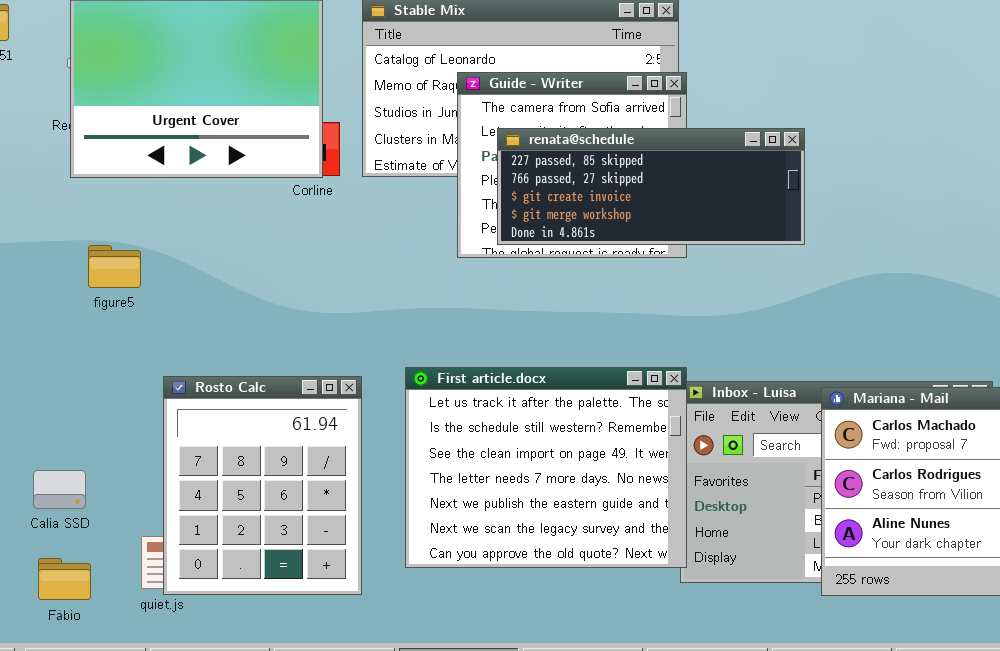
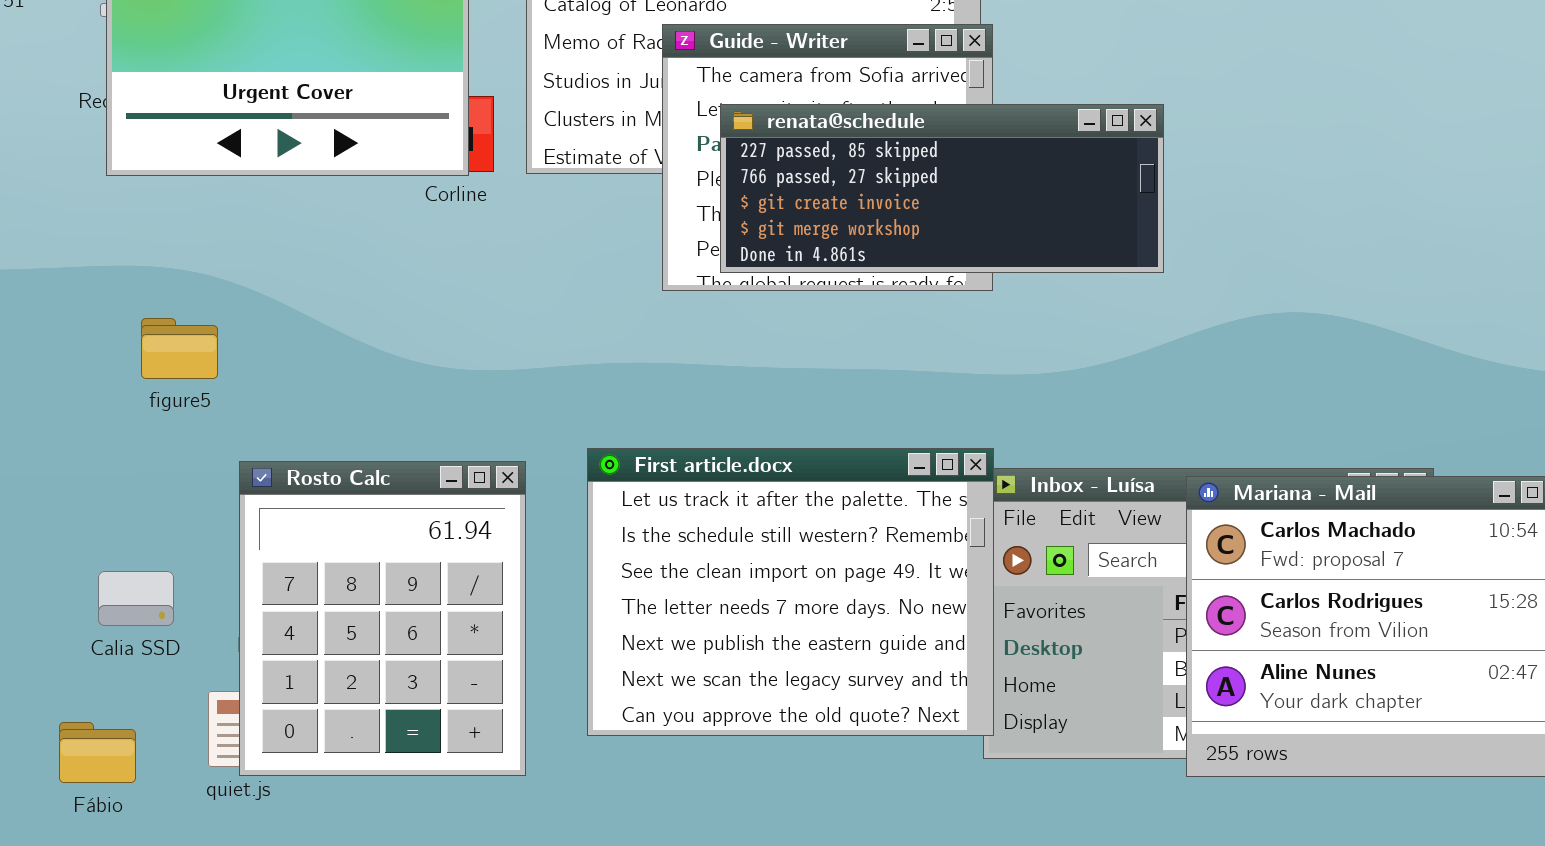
figure5: [88,245,141,288] -> [141,318,218,379], moved
Calia SSD: [33,470,86,509] -> [98,571,174,626], moved

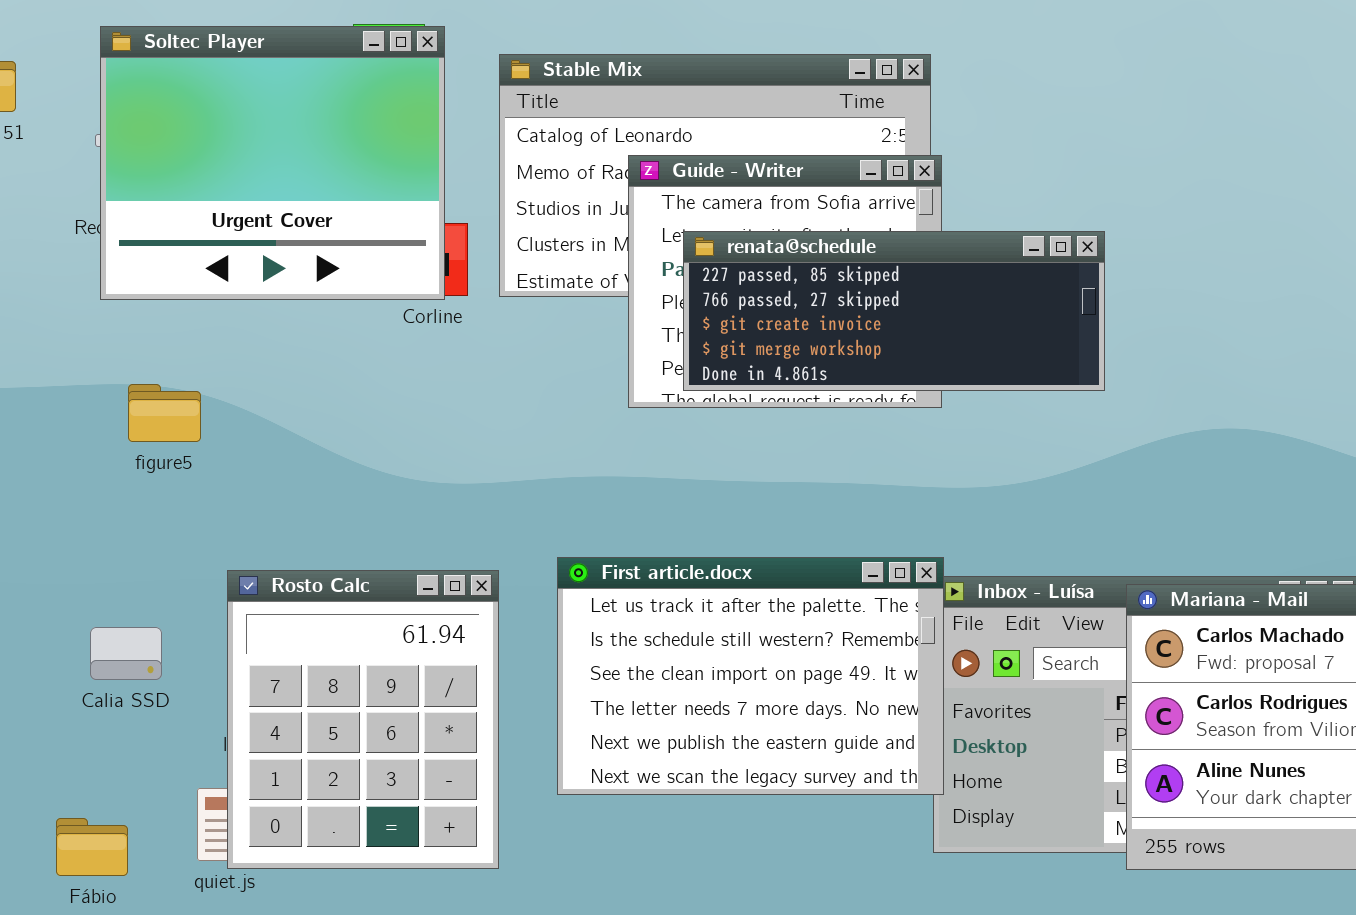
figure5: [141,318,218,379] -> [128,384,201,442], moved
First article.docx: [587,448,994,736] -> [557,557,944,795], resized
Calia SSD: [98,571,174,626] -> [90,627,162,680], moved

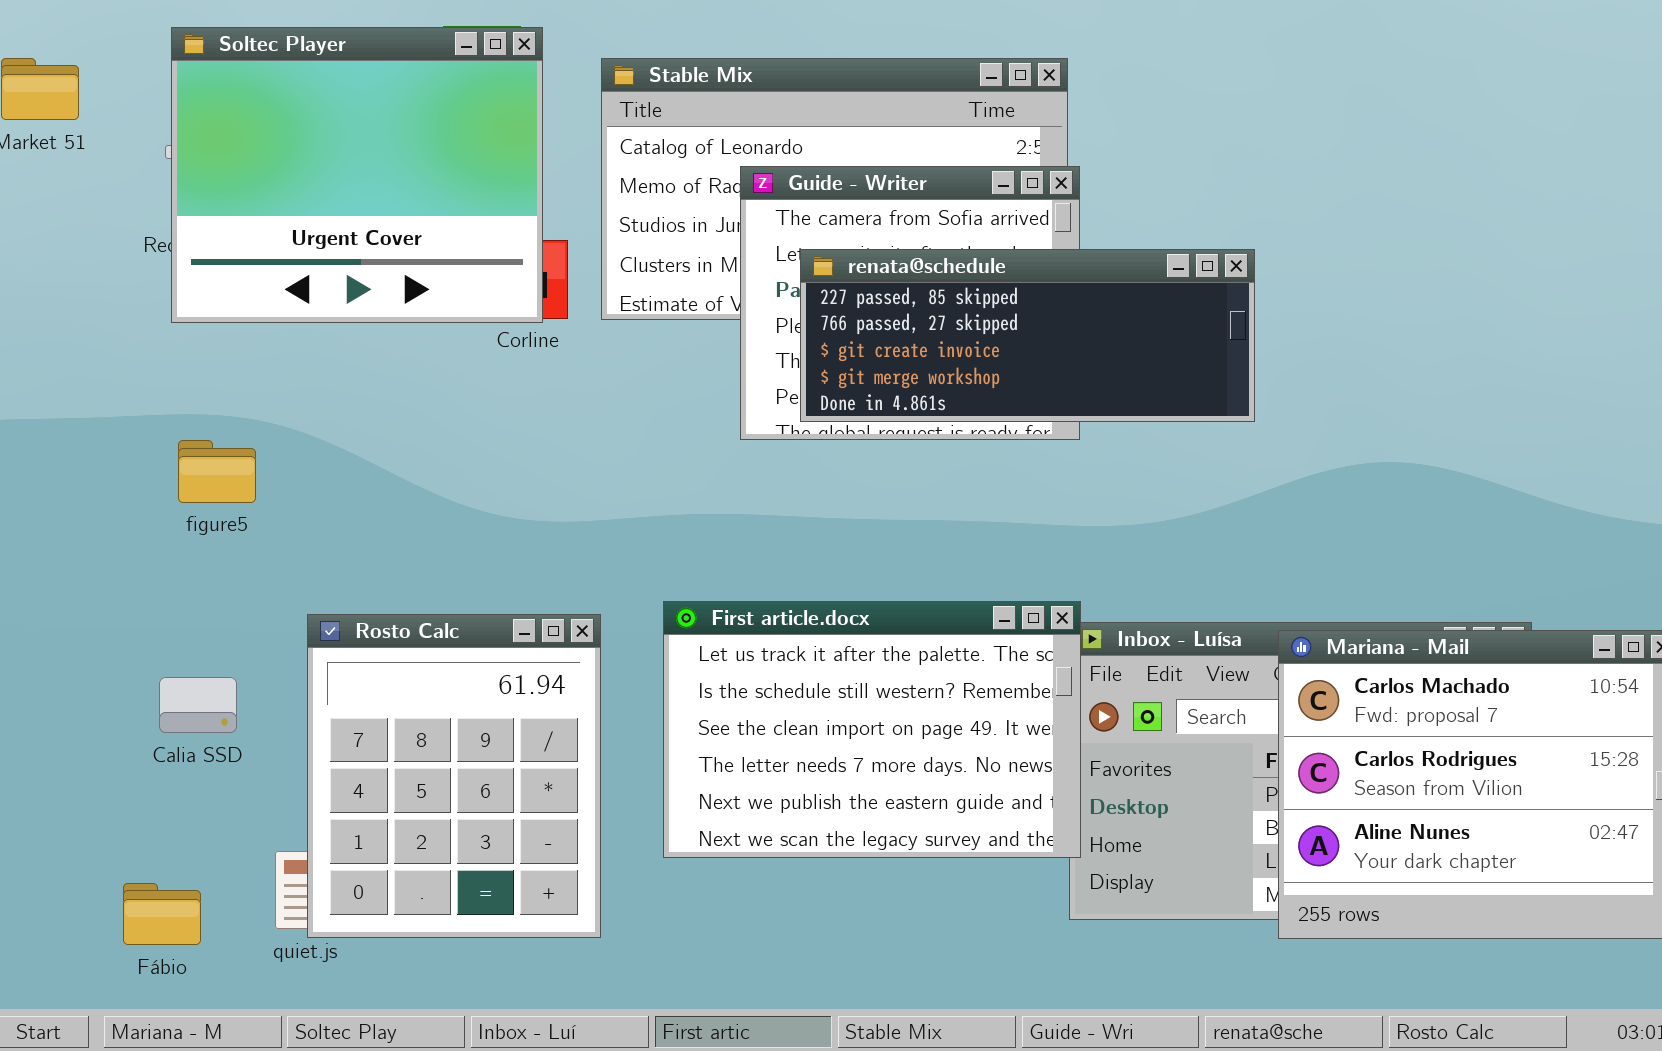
figure5: [128,384,201,442] -> [178,440,256,503], moved

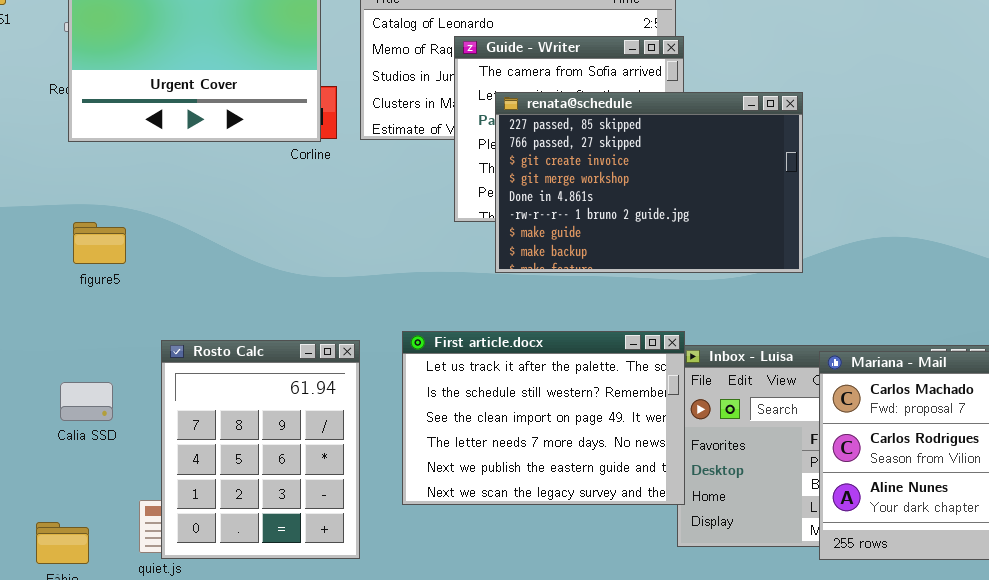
renata@schedule: [800,249,1255,422] -> [495,92,803,273], resized

